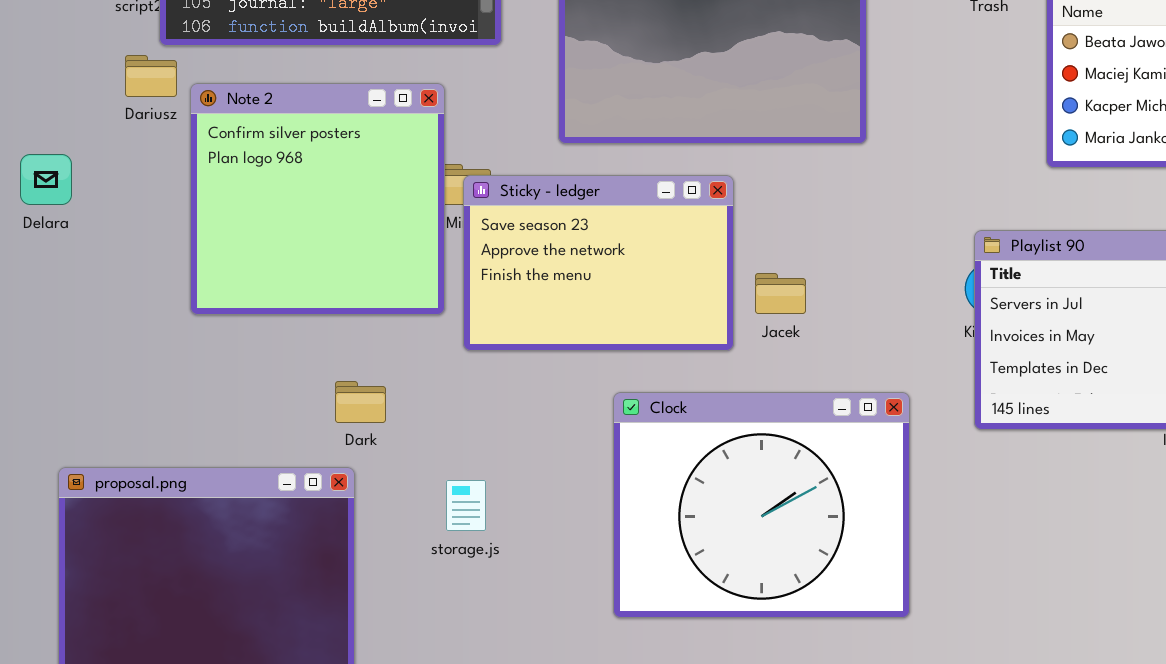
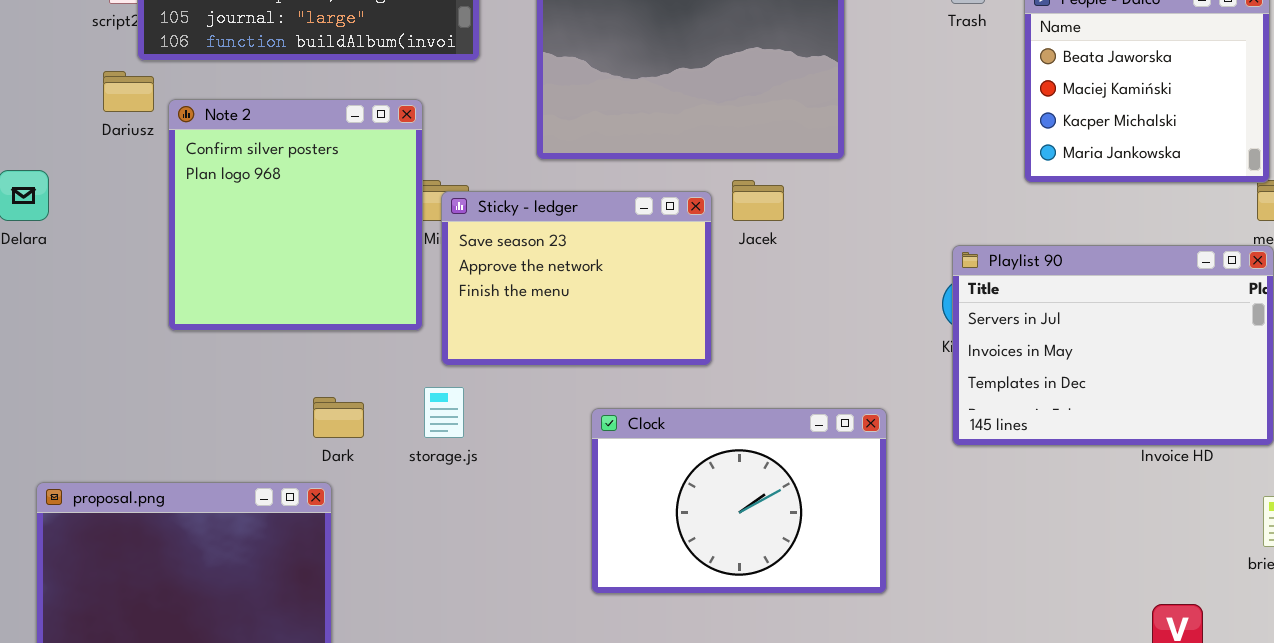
Jacek: [755,273,806,314] -> [732,180,784,221], moved
Clock: [613,392,910,618] -> [591,408,887,594], resized
storage.js: [446,480,486,531] -> [424,387,464,438], moved

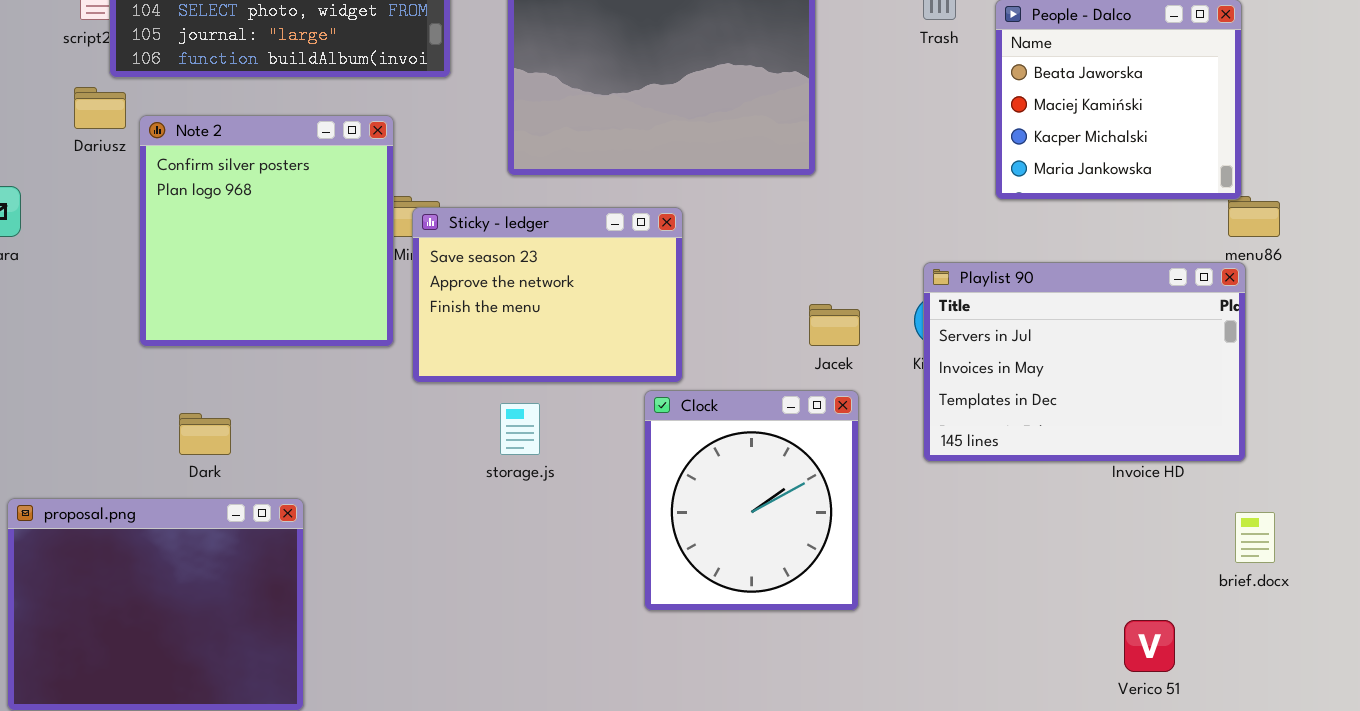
Jacek: [732,180,784,221] -> [809,304,860,346], moved
storage.js: [424,387,464,438] -> [500,403,540,455], moved
Dark: [313,397,364,438] -> [179,413,231,455], moved
Clock: [591,408,887,594] -> [644,390,859,611], resized

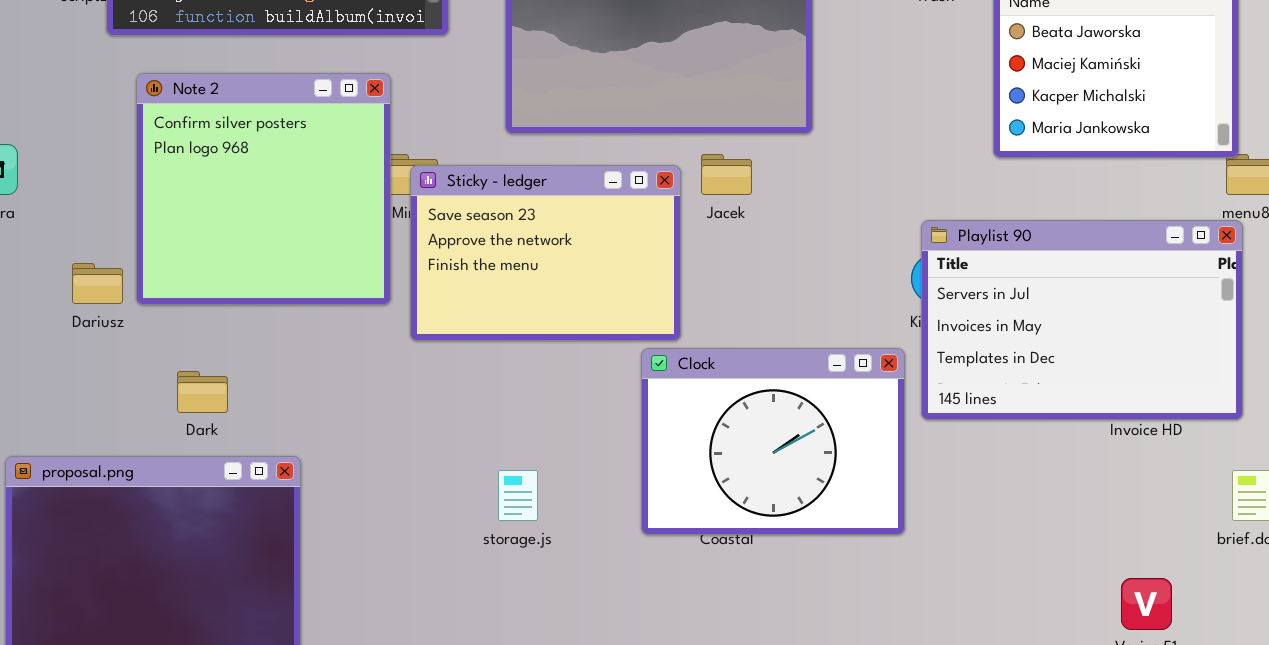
Dariusz: [74,87,126,129] -> [72,263,123,304], moved
Jacek: [809,304,860,346] -> [701,154,752,195], moved
Clock: [644,390,859,611] -> [641,348,905,535], resized
storage.js: [500,403,540,455] -> [498,470,538,521], moved

